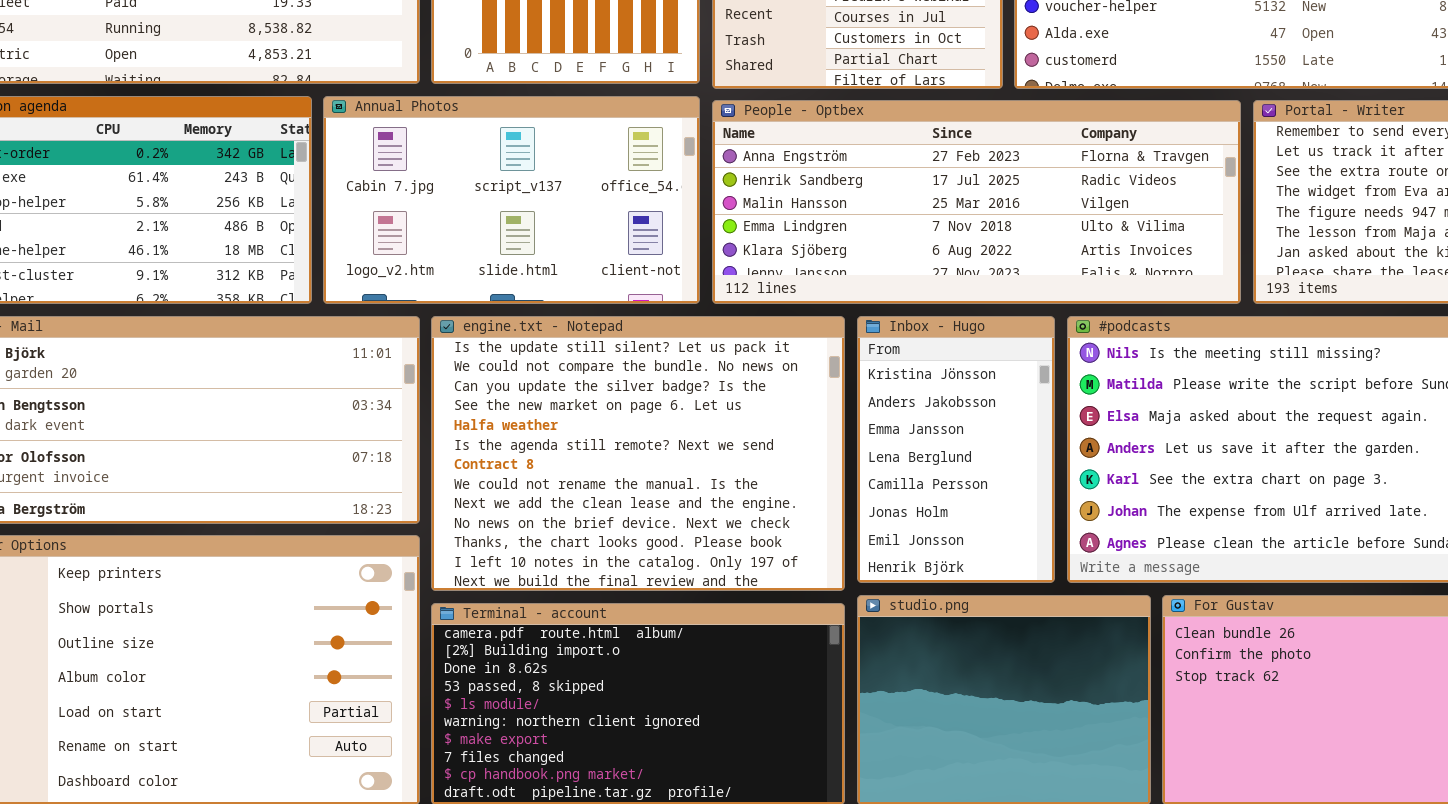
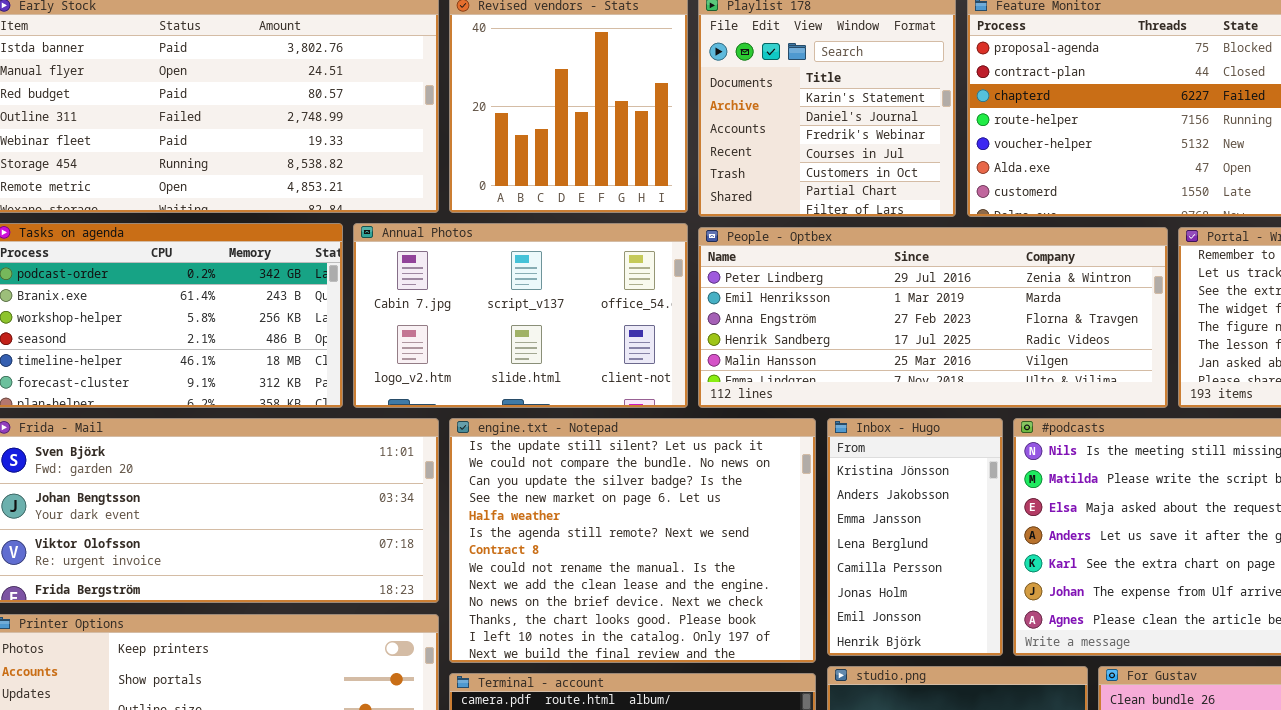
People - Optbex: [712,100,1241,304] -> [698,227,1168,408], scrolled up 2 rows

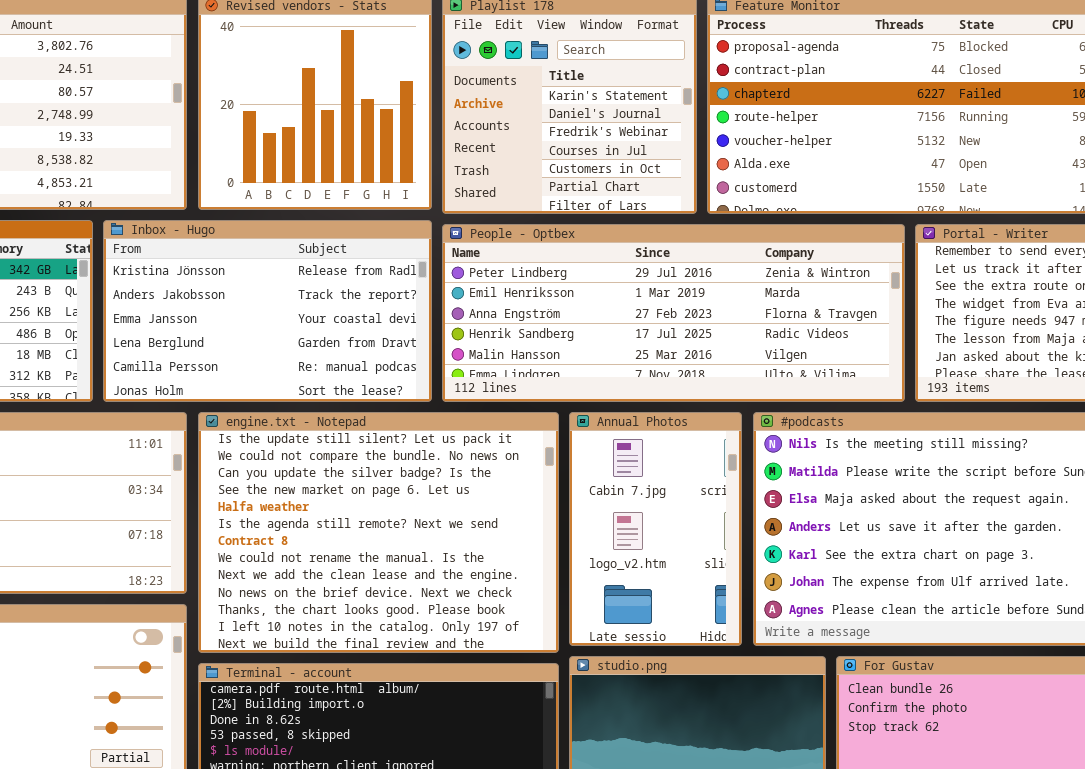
Annual Photos: [353,223,688,408] -> [569,412,742,646], moved, resized
Inbox - Hugo: [827,418,1003,656] -> [103,220,432,402], moved, resized

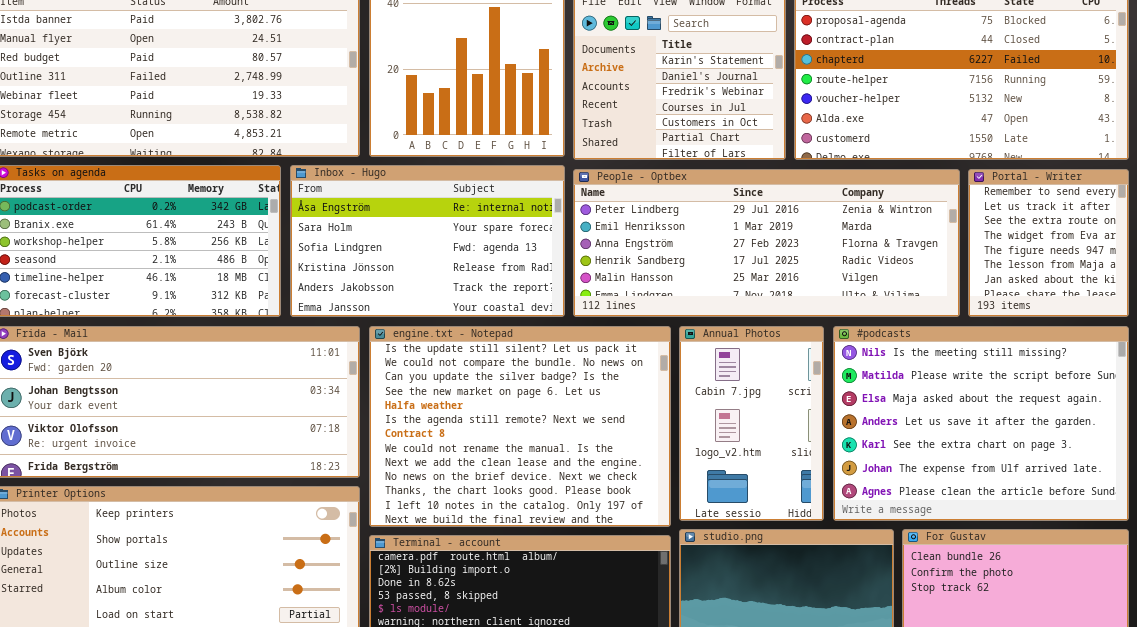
Inbox - Hugo: [103,220,432,402] -> [290,165,565,317], scrolled up 3 rows

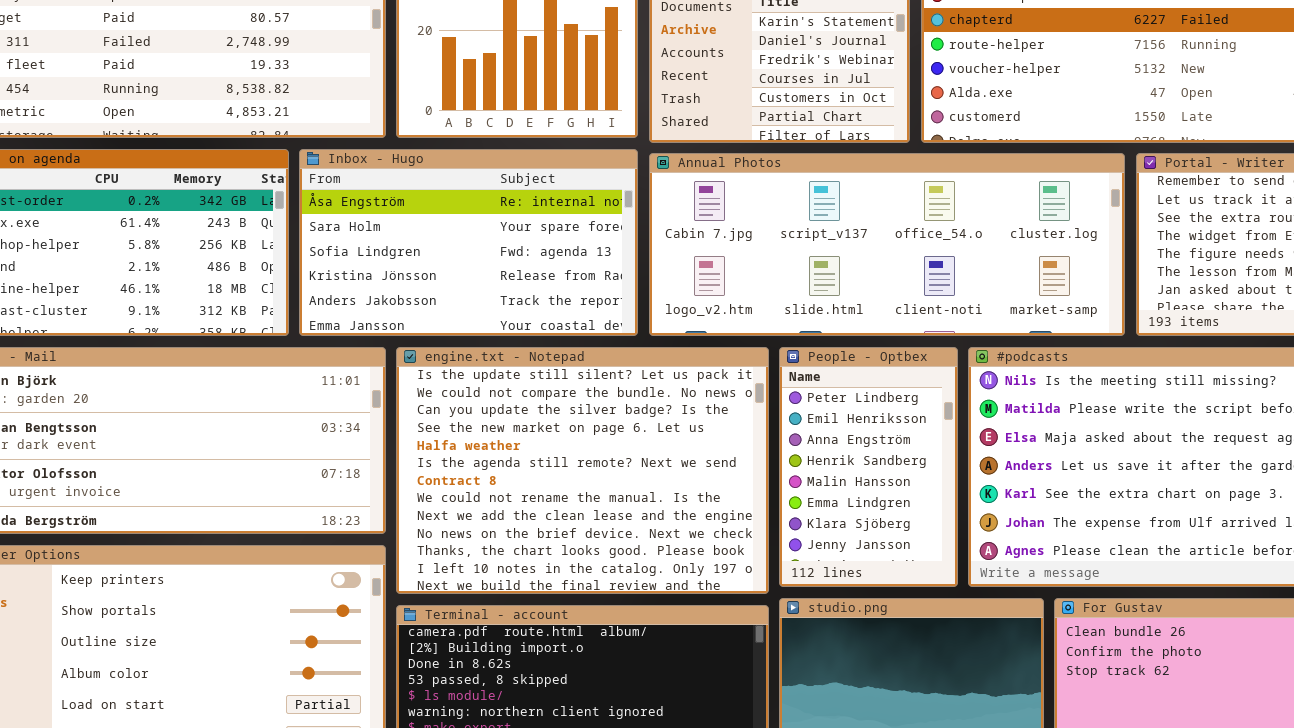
People - Optbex: [573,169,960,317] -> [779,347,958,587], moved, resized
Annual Photos: [679,326,824,521] -> [649,153,1125,336], moved, resized

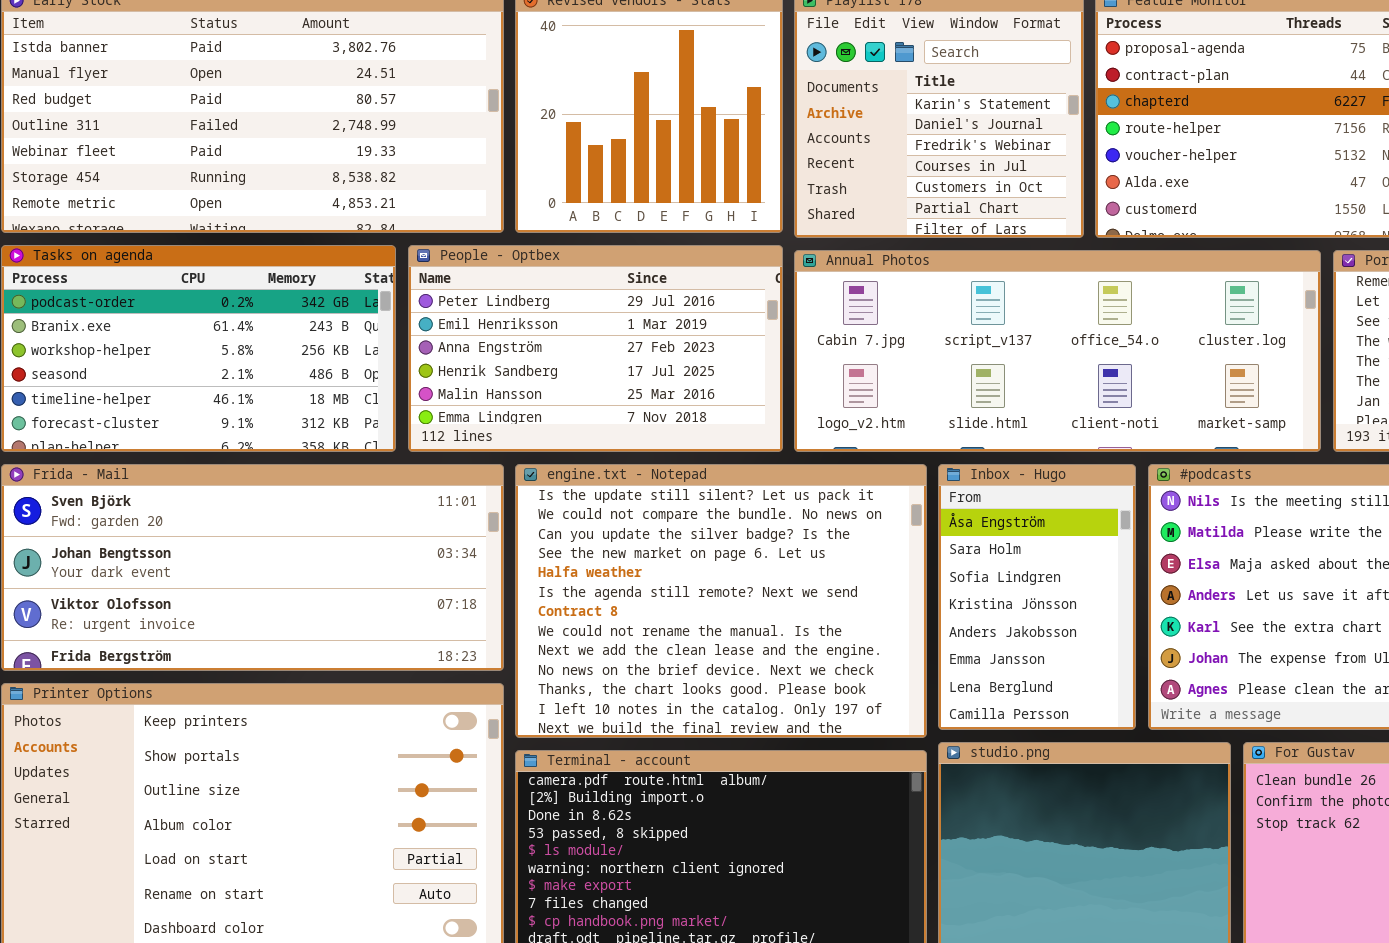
Inbox - Hugo: [299,149,638,336] -> [938,464,1136,730], moved, resized
People - Optbex: [779,347,958,587] -> [408,245,783,452], moved, resized

